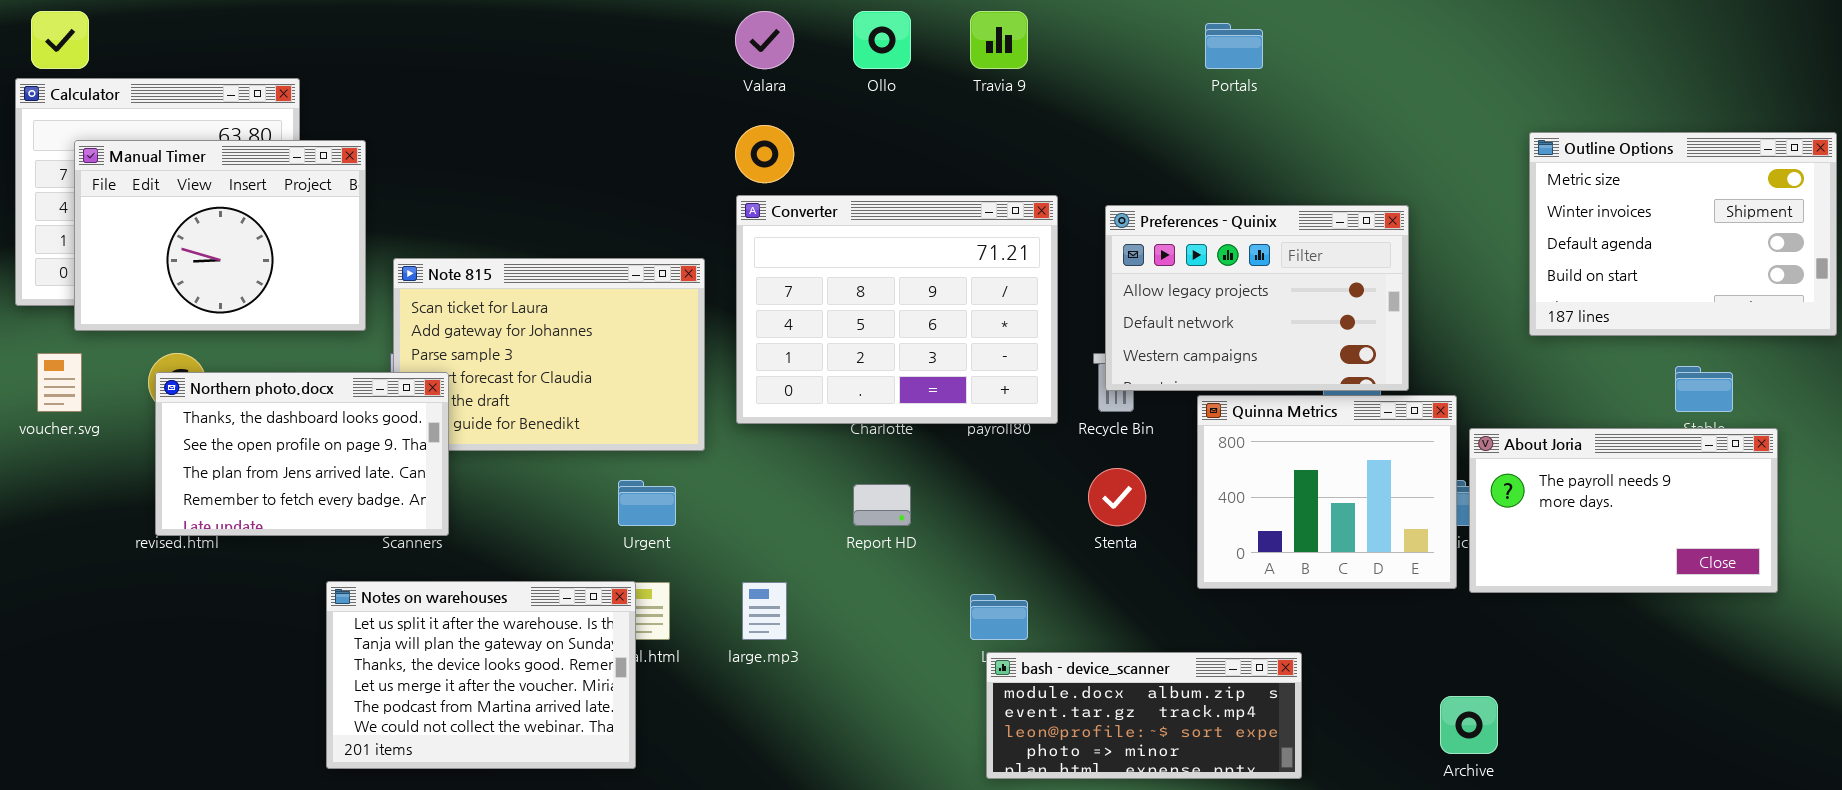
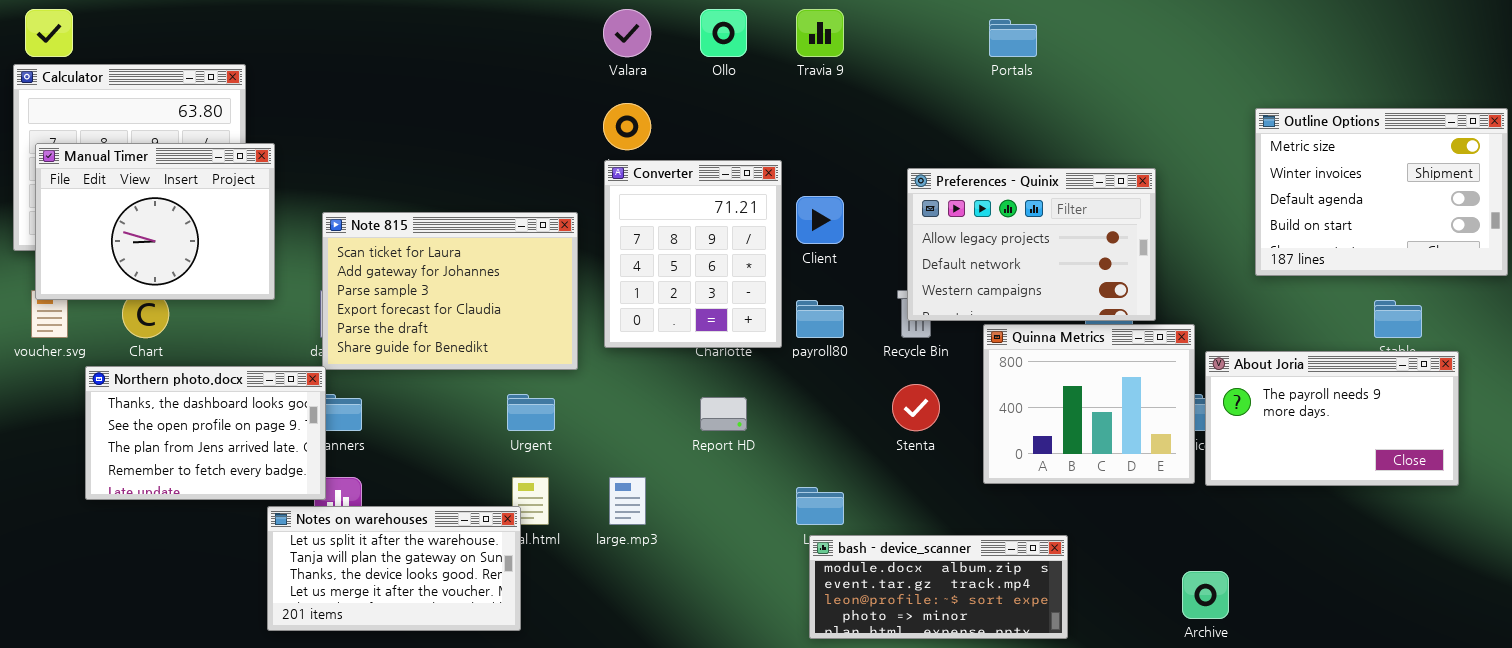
Manual Timer: [74,140,366,331] -> [35,143,275,300], moved
Converter: [736,195,1058,424] -> [604,160,782,348], resized
Northern photo.docx: [155,372,449,536] -> [85,366,326,500], moved
Notes on warehouses: [326,581,636,769] -> [267,506,521,631], resized

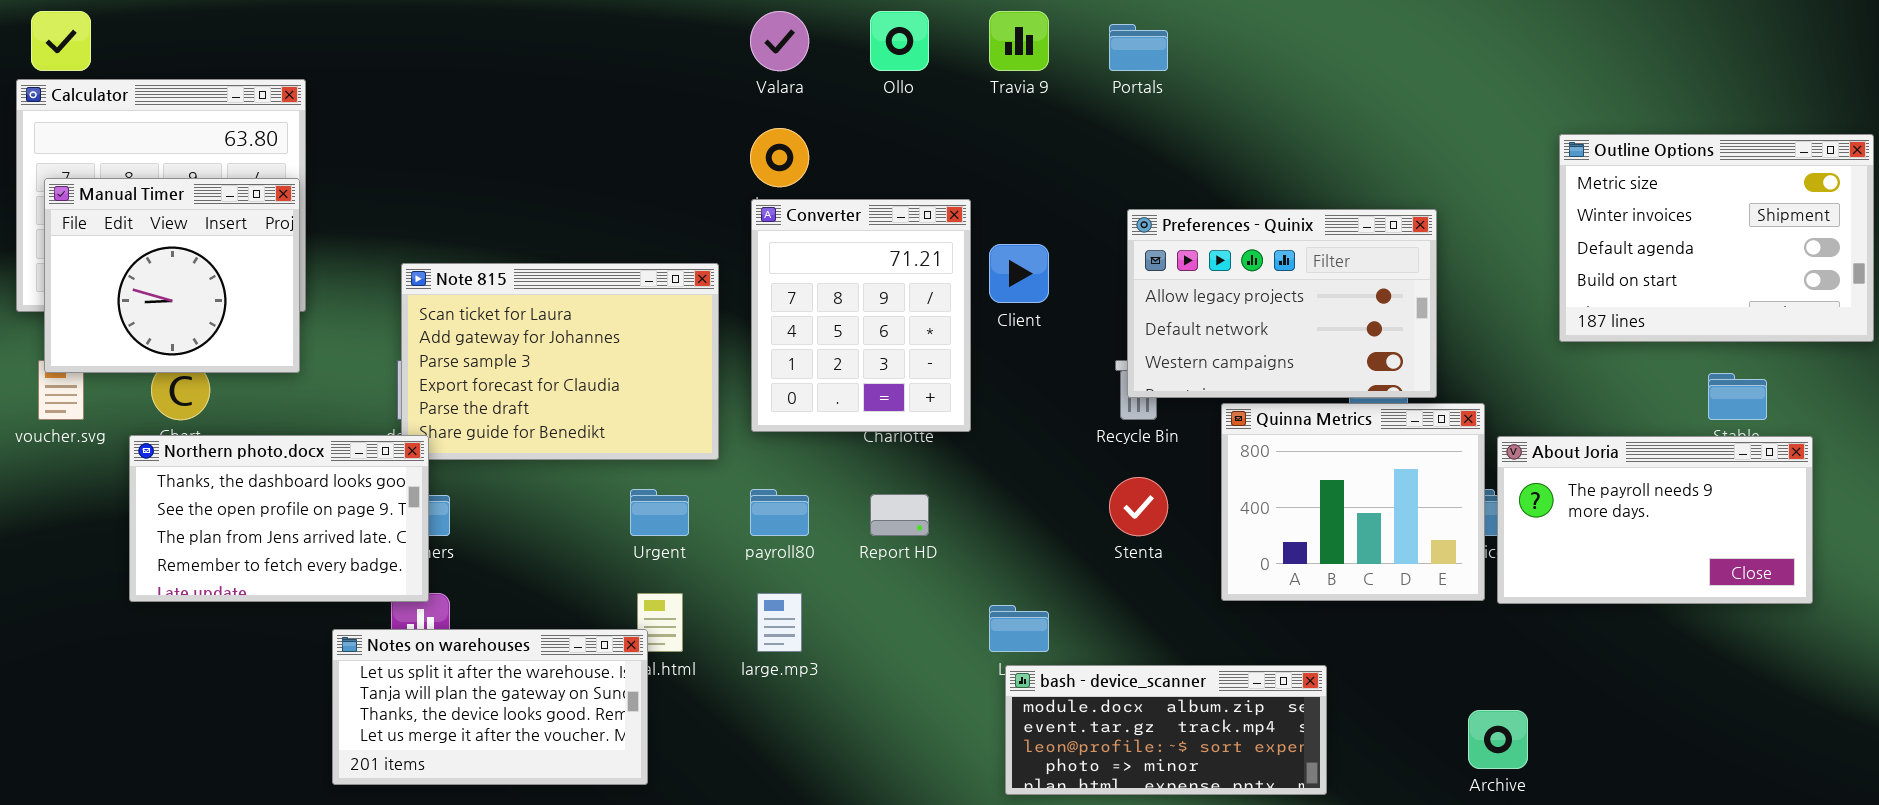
Portals: [989,19,1037,57] -> [1109,24,1168,71], moved
Manual Timer: [35,143,275,300] -> [44,178,300,373], resized
payroll80: [796,300,844,338] -> [750,489,809,536], moved
Northern photo.docx: [85,366,326,500] -> [129,435,429,602], moved

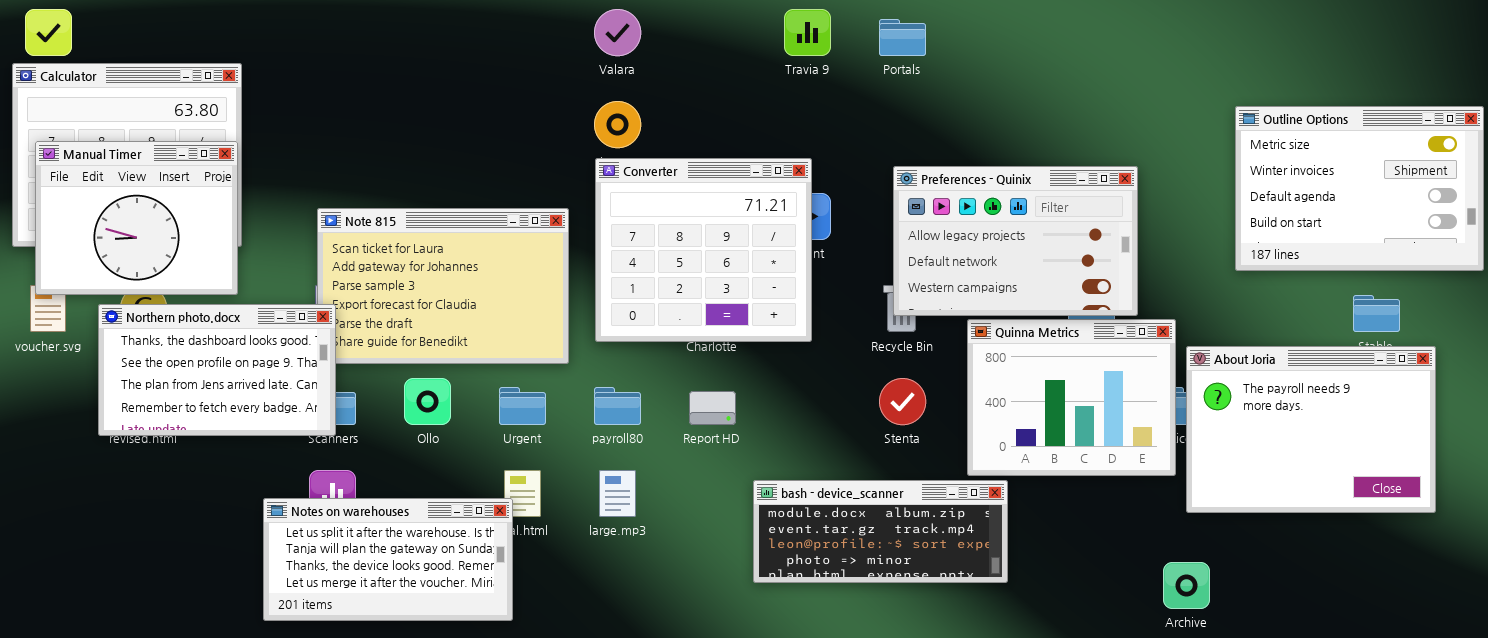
Ollo: [870,11,929,71] -> [404,378,451,425], moved
Converter: [751,199,971,432] -> [595,158,812,342], resized
Northern photo.docx: [129,435,429,602] -> [98,304,336,436], moved
About Joria: [1497,436,1813,604] -> [1186,346,1436,513], resized
bash - device_scanner: [1005,665,1327,795] -> [753,480,1008,583], moved

